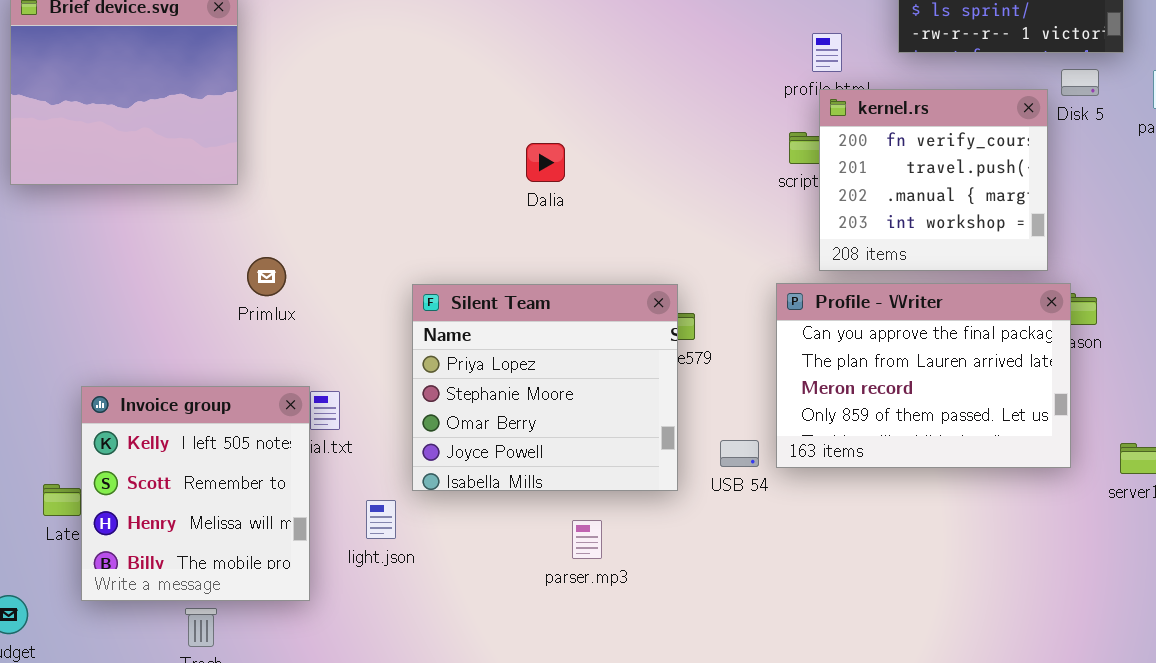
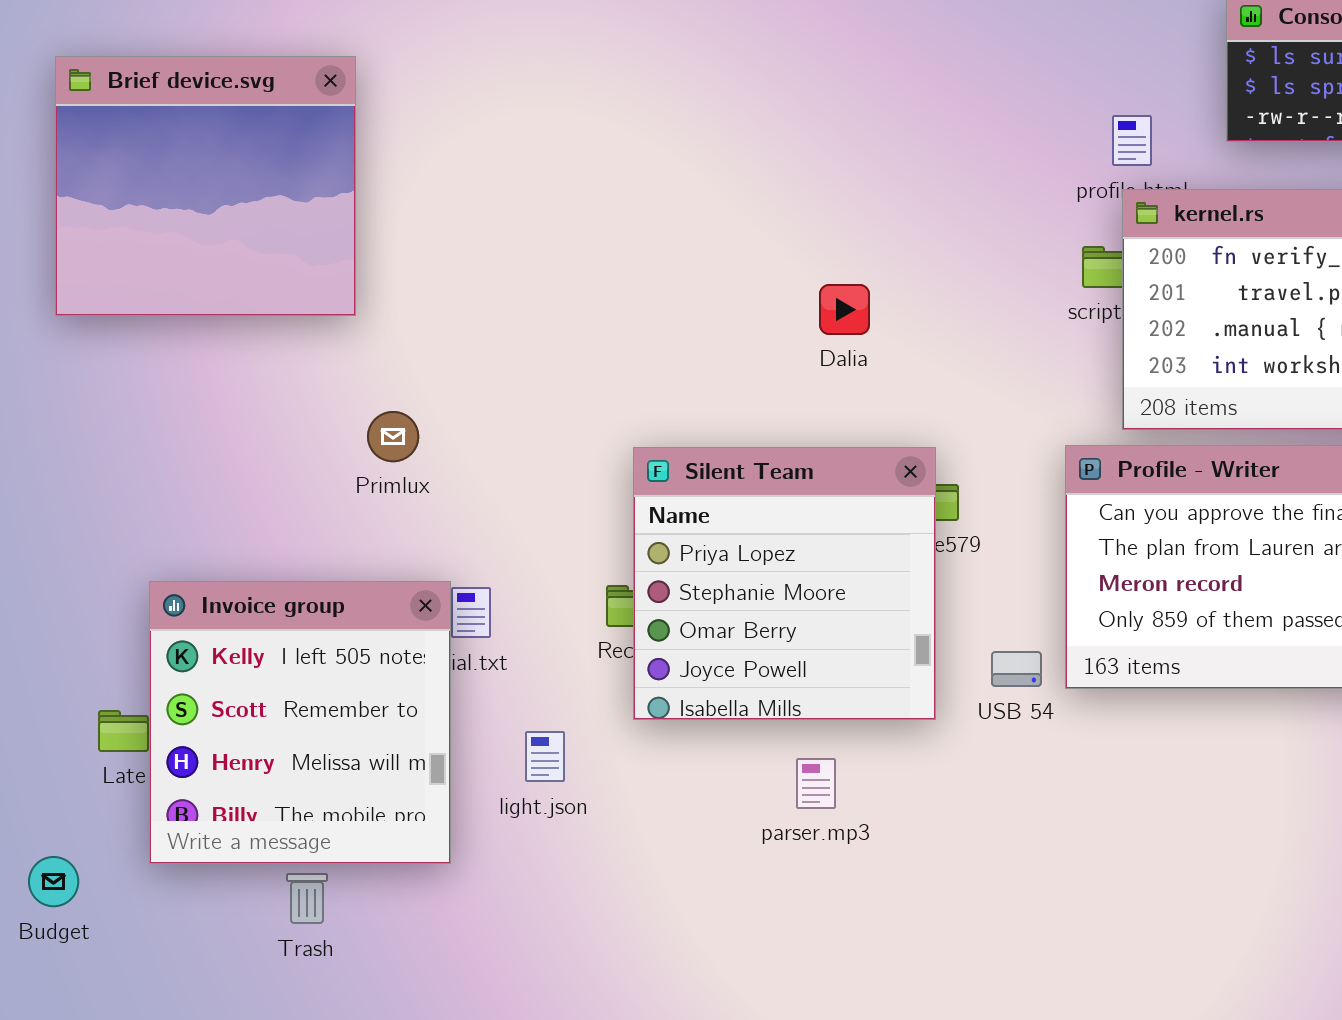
Dalia: [526,143,565,182] -> [819,284,870,335], moved
Silent Team: [412,284,678,491] -> [633,447,936,720], resized

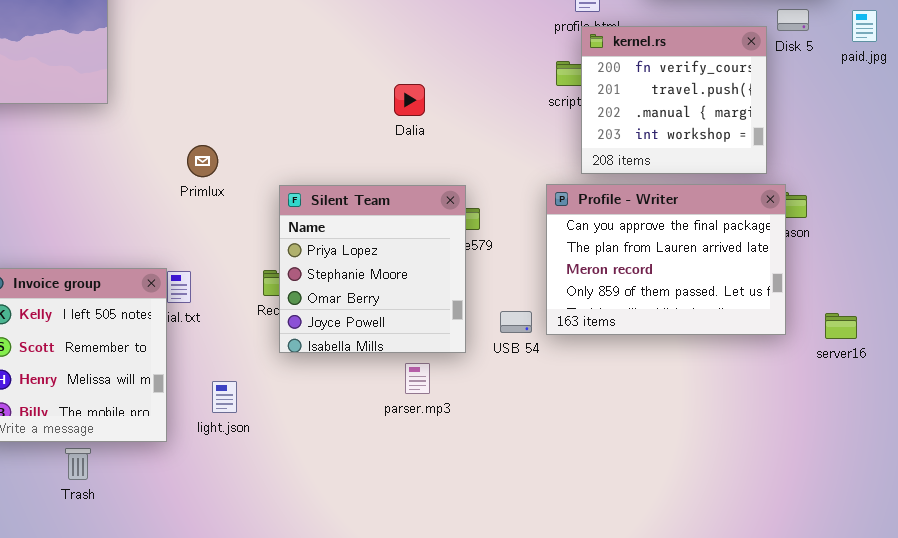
Primlux: [367,411,419,462] -> [187,145,218,177], moved
light.json: [525,731,565,782] -> [212,381,237,413], moved
parser.mp3: [796,758,836,809] -> [405,363,430,394], moved

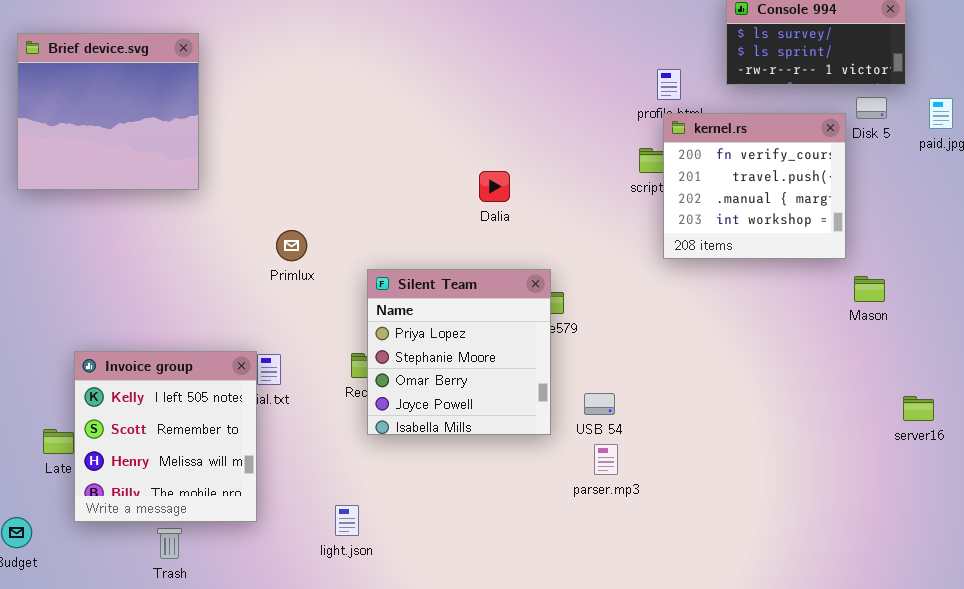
Profile - Writer: [546,184,786,335] -> none, closed
parser.mp3: [405,363,430,394] -> [594,444,618,475], moved
light.json: [212,381,237,413] -> [335,505,359,536], moved

